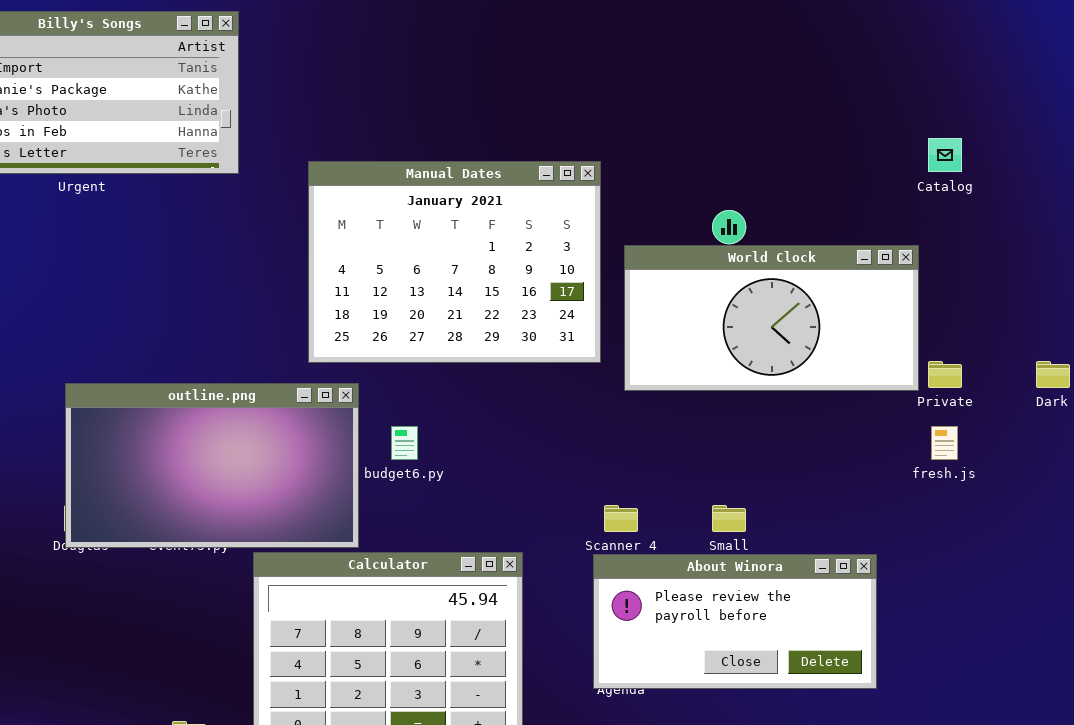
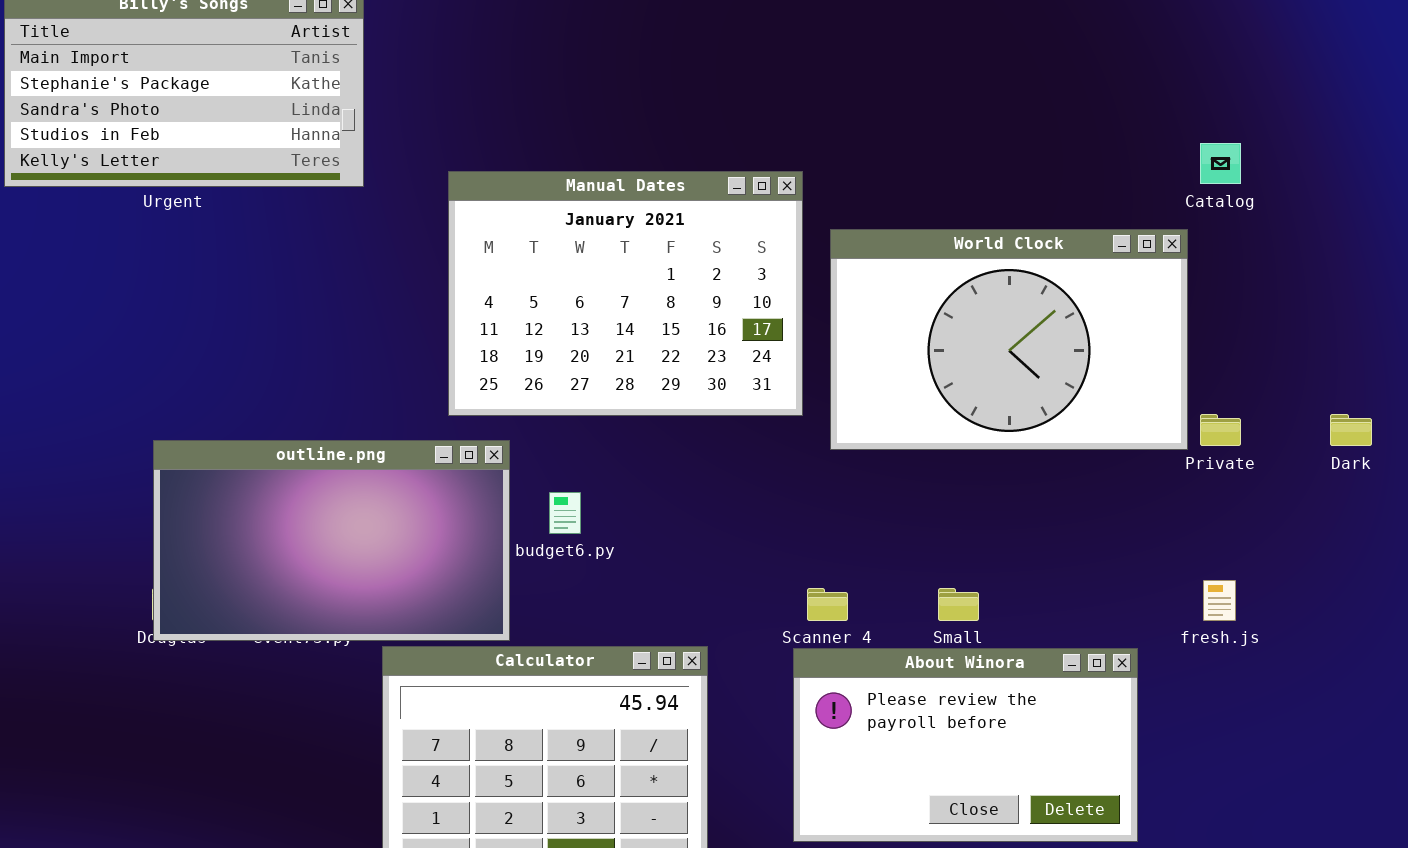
World Clock: [624,245,919,391] -> [830,229,1188,450], resized
fresh.js: [931,426,958,460] -> [1203,580,1236,621], moved
About Winora: [593,554,877,689] -> [793,648,1138,842], resized

